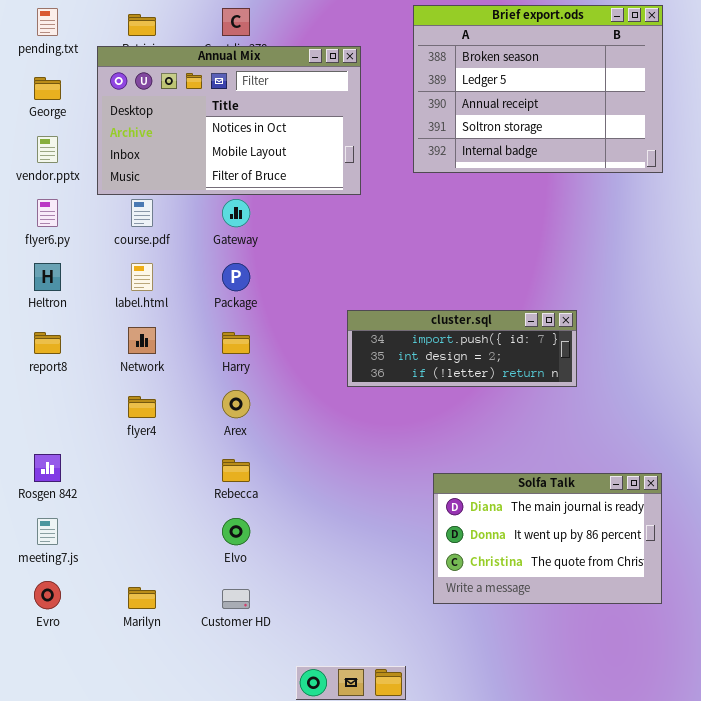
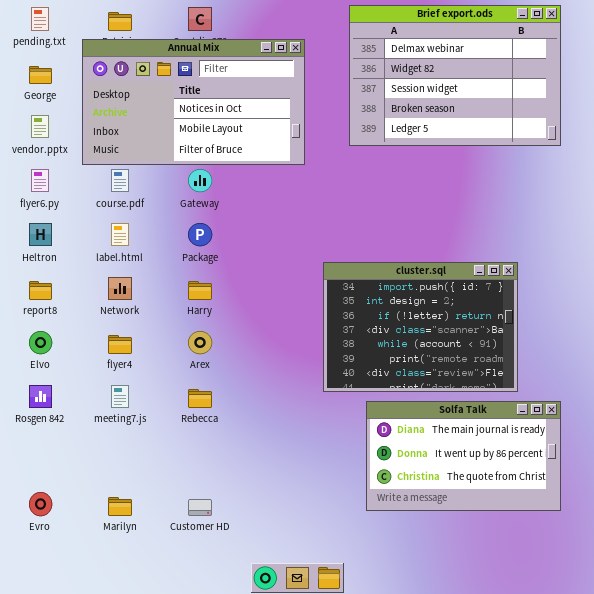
Brief export.ods: [413,5,663,173] -> [349,5,561,146], scrolled up 3 rows
cluster.sql: [347,310,577,387] -> [323,262,518,392], moved, resized
meeting7.js: [37,518,58,545] -> [111,385,129,408], moved
Elvo: [222,518,250,545] -> [29,331,52,354], moved

